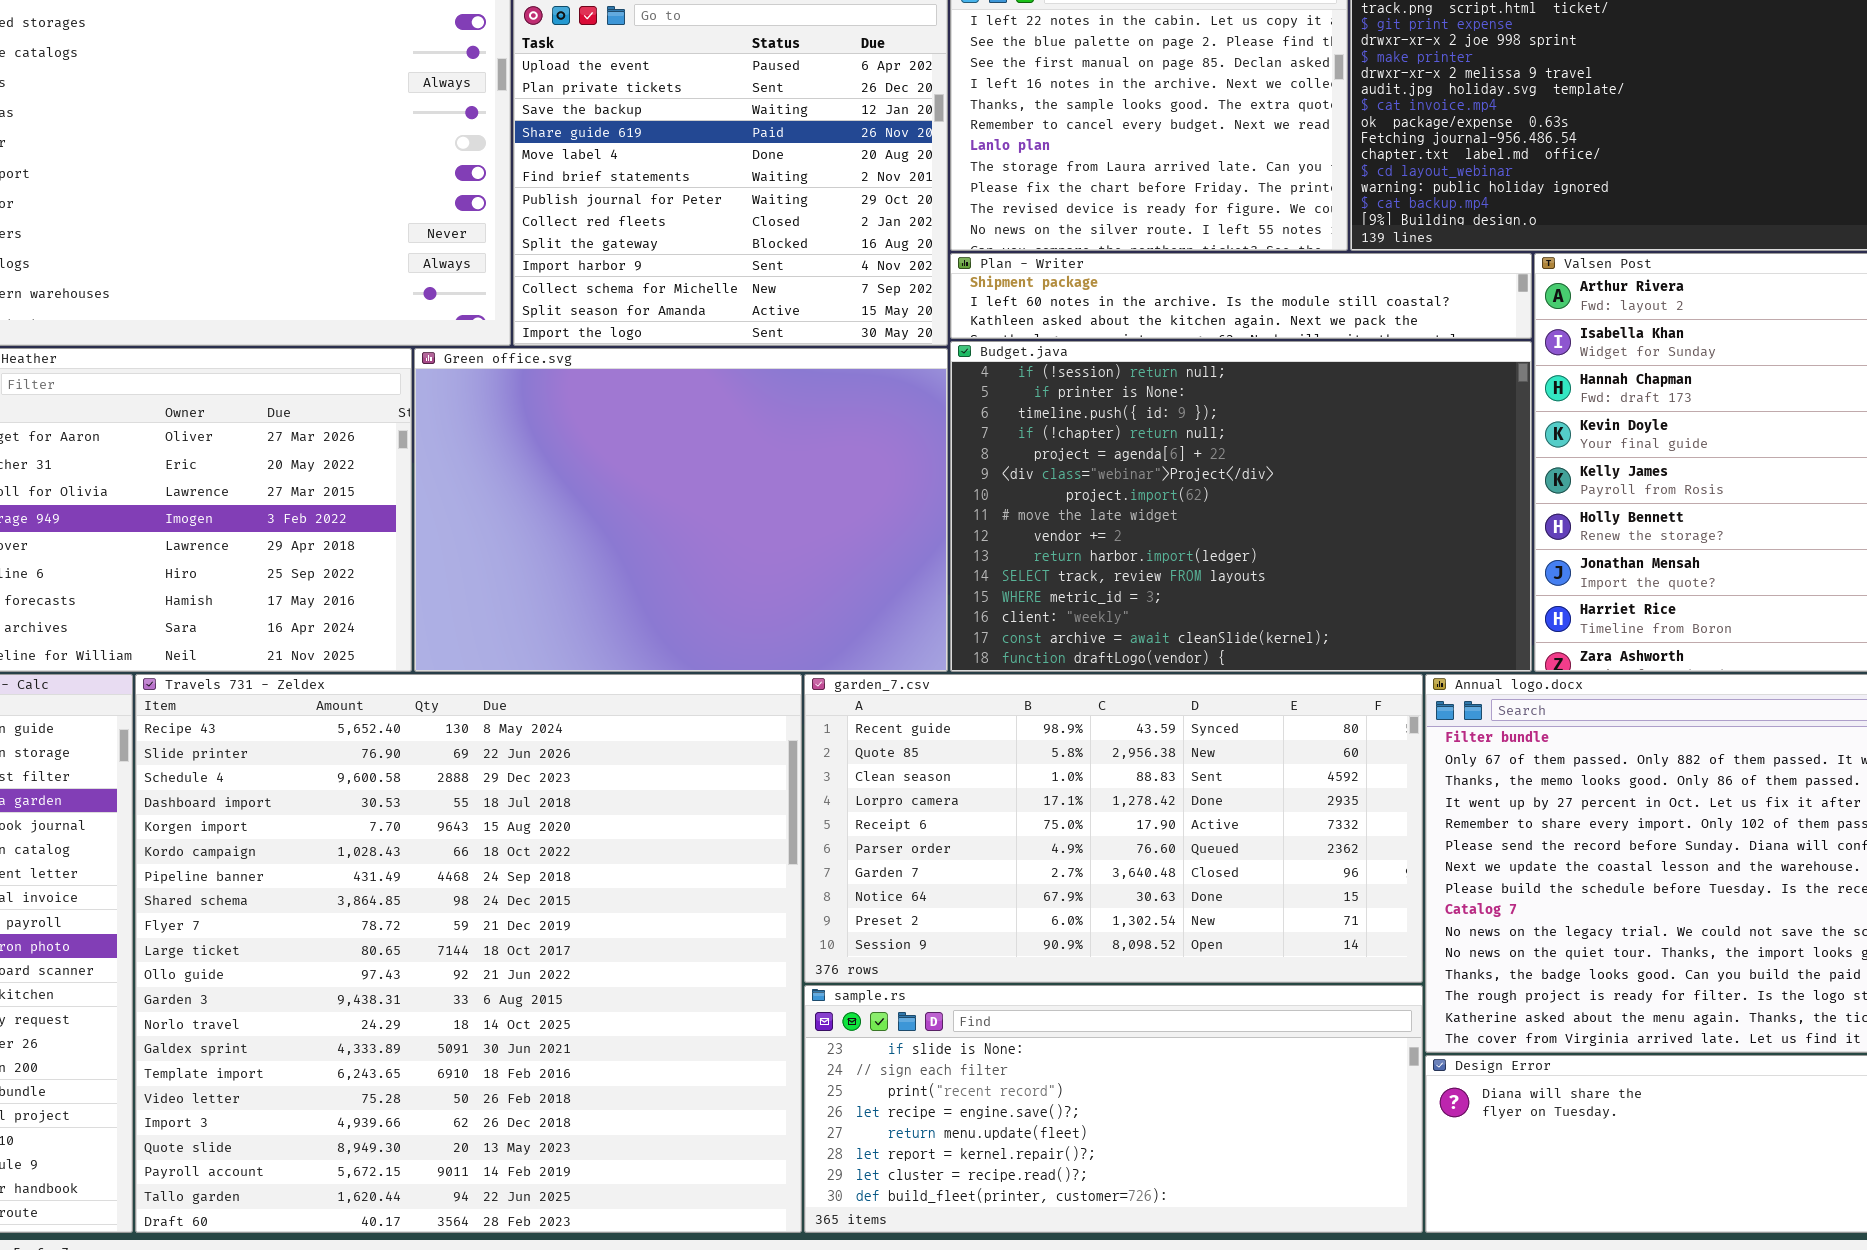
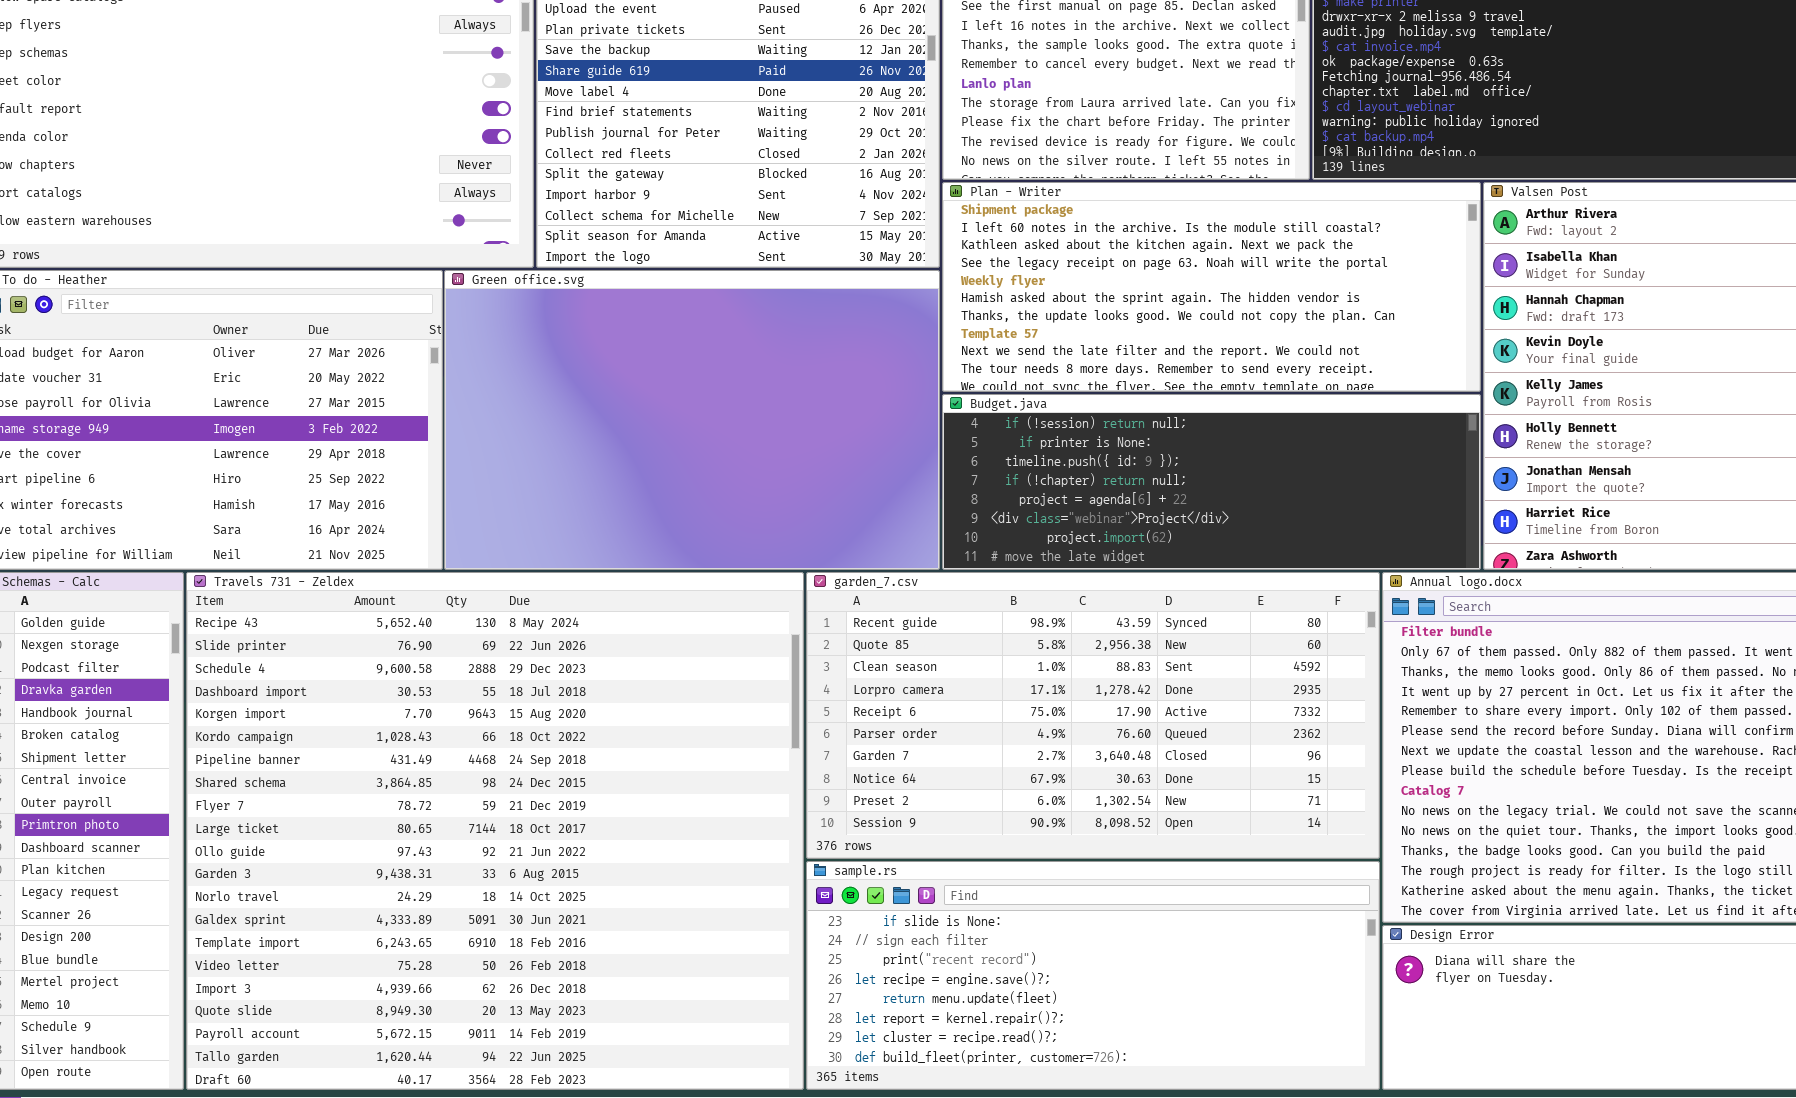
Plan - Writer: [950,253,1532,339] -> [942,182,1481,392], resized
Budget.java: [950,341,1532,672] -> [942,394,1481,570], resized

